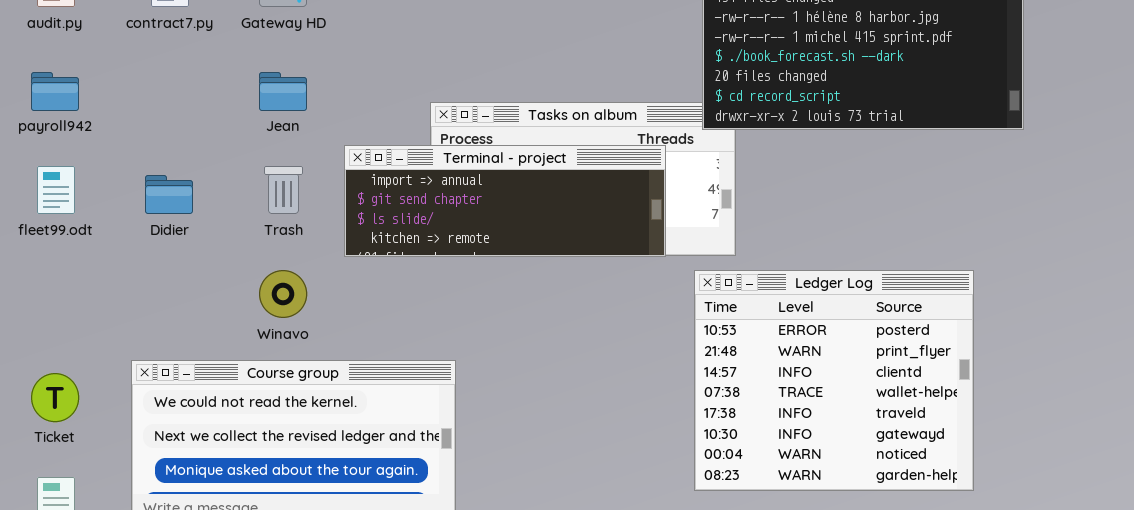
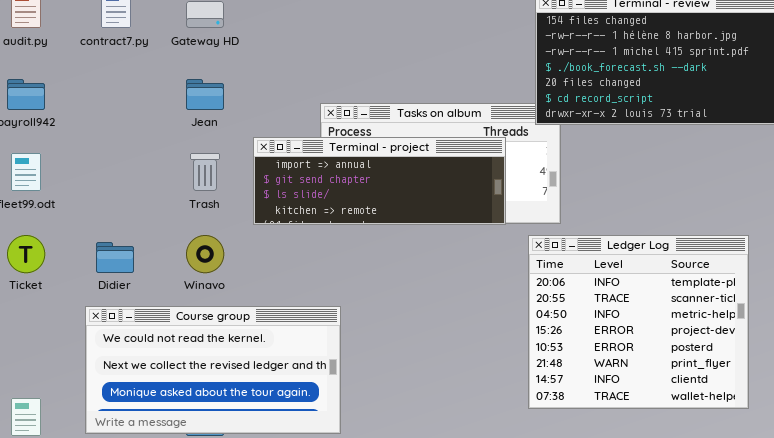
Didier: [145,175,193,214] -> [96,242,134,273], moved
Ledger Log: [694,270,974,491] -> [528,235,749,409], scrolled up 4 rows
Ticket: [31,373,79,422] -> [7,235,45,273], moved

